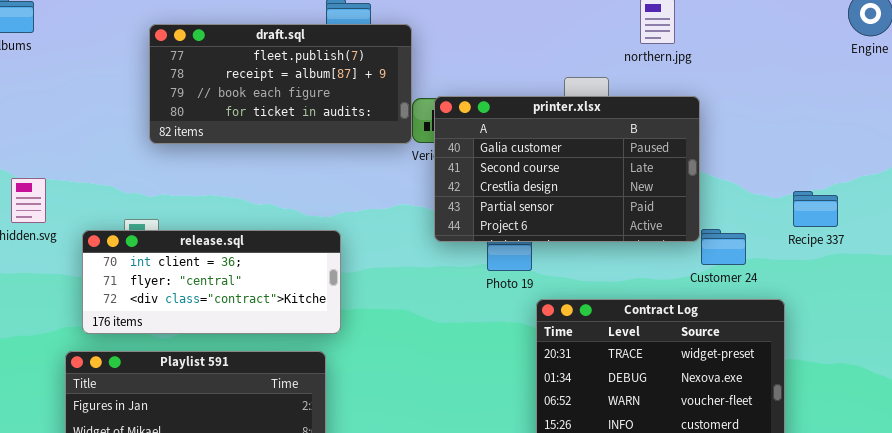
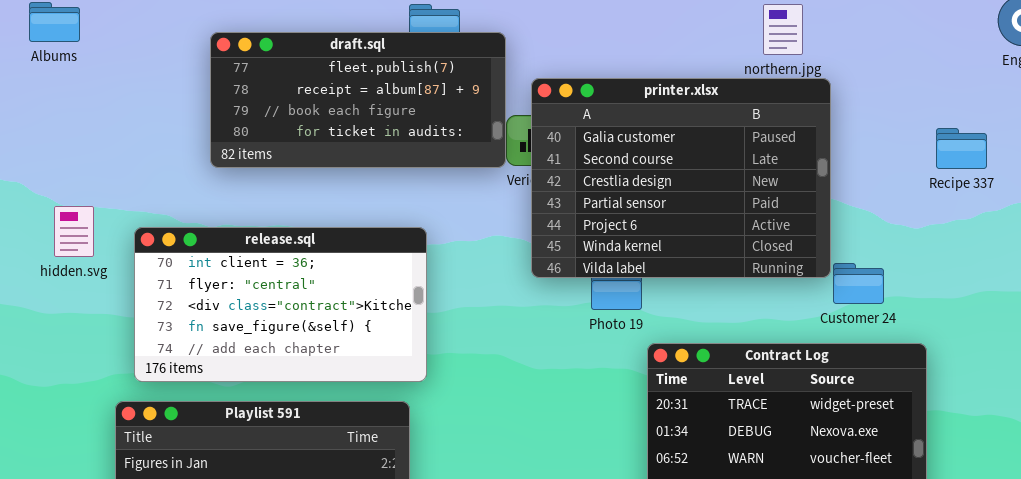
printer.xlsx: [434,96,700,242] -> [531,78,831,278], resized
Recipe 337: [793,191,838,227] -> [936,128,987,169], moved
release.sql: [82,230,341,334] -> [134,227,427,382], resized

